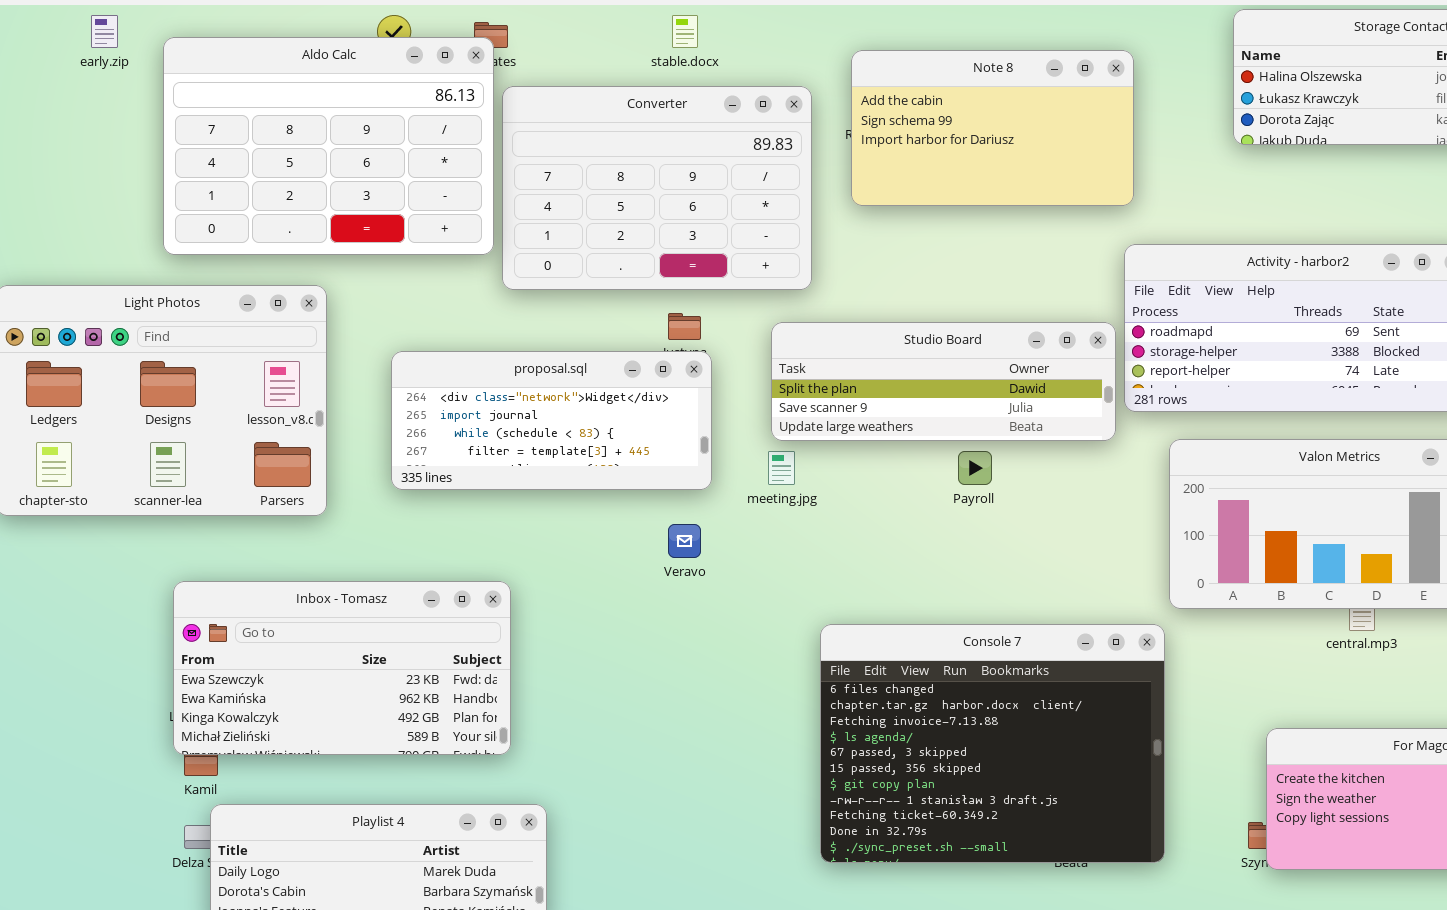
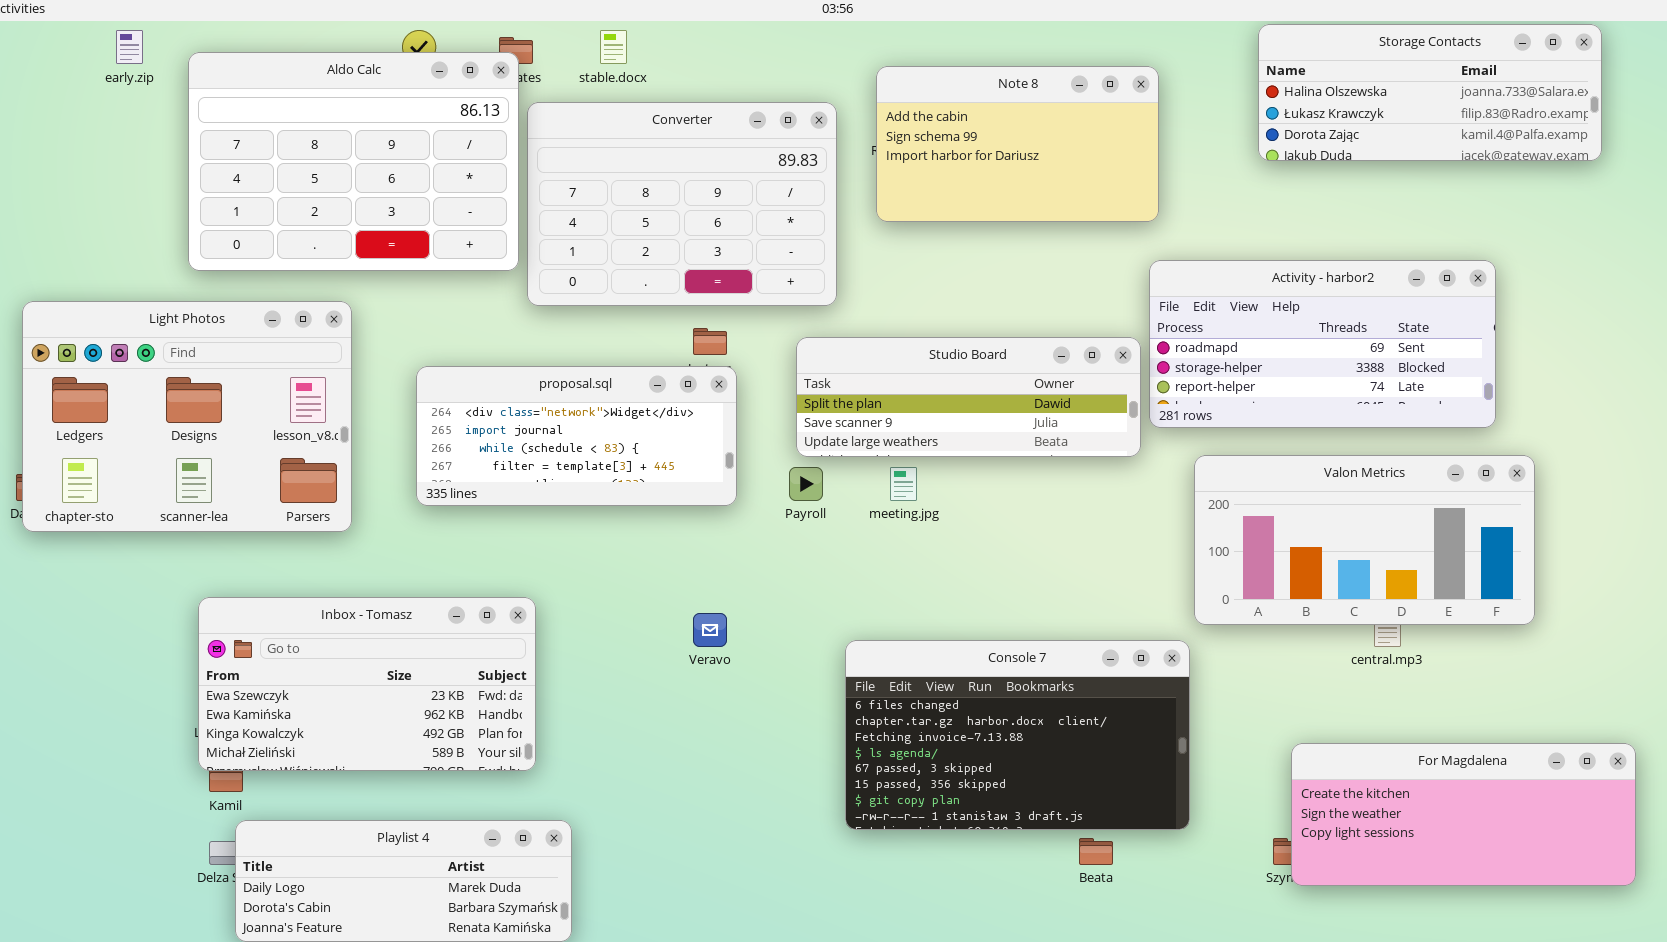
stable.docx: [672,15,698,48] -> [600,30,627,64], moved
meeting.jpg: [768,451,795,485] -> [890,467,917,501], moved
Payroll: [958,451,992,485] -> [789,467,823,501], moved
Veravo: [668,524,701,558] -> [693,613,727,647], moved
Console 7: [820,624,1165,863] -> [845,640,1190,830], resized

